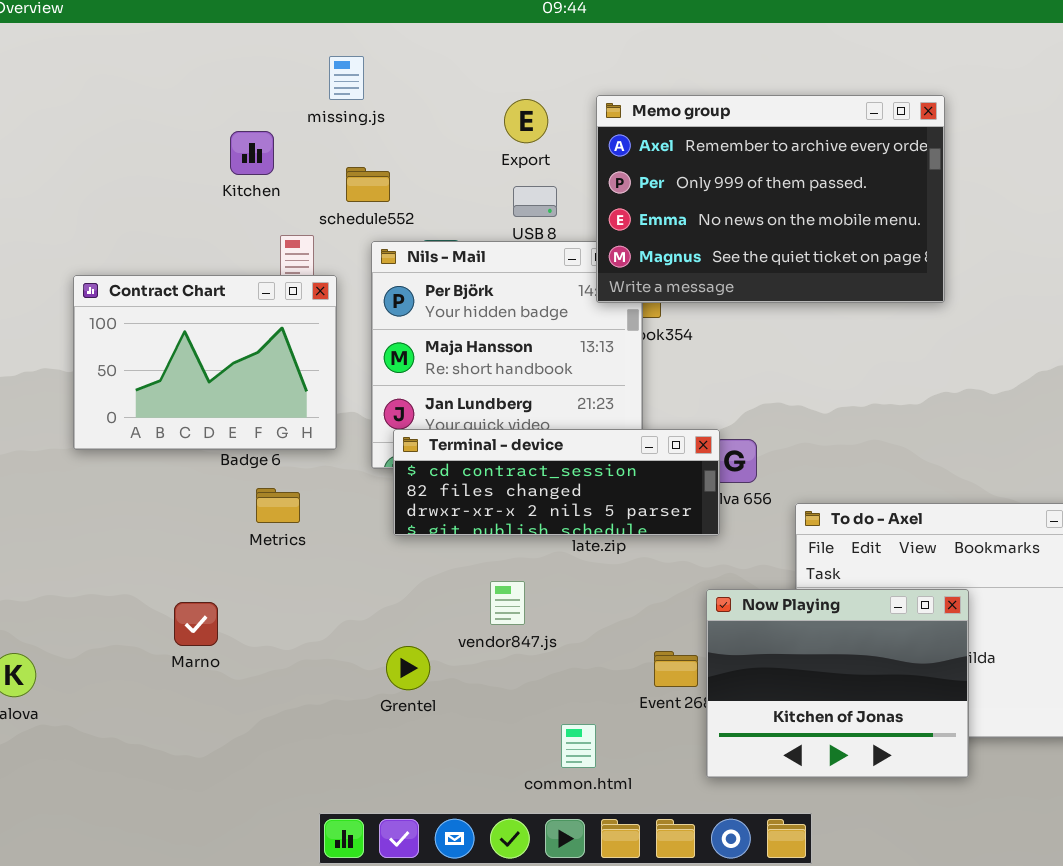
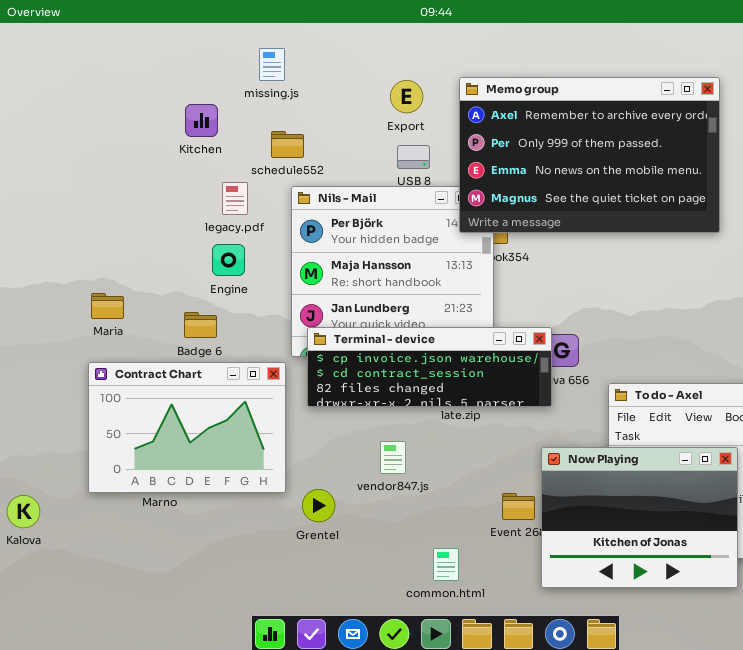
Contract Chart: [73,275,337,450] -> [88,362,286,493], moved
Terminal - device: [393,429,720,536] -> [307,327,552,407], scrolled up 1 row

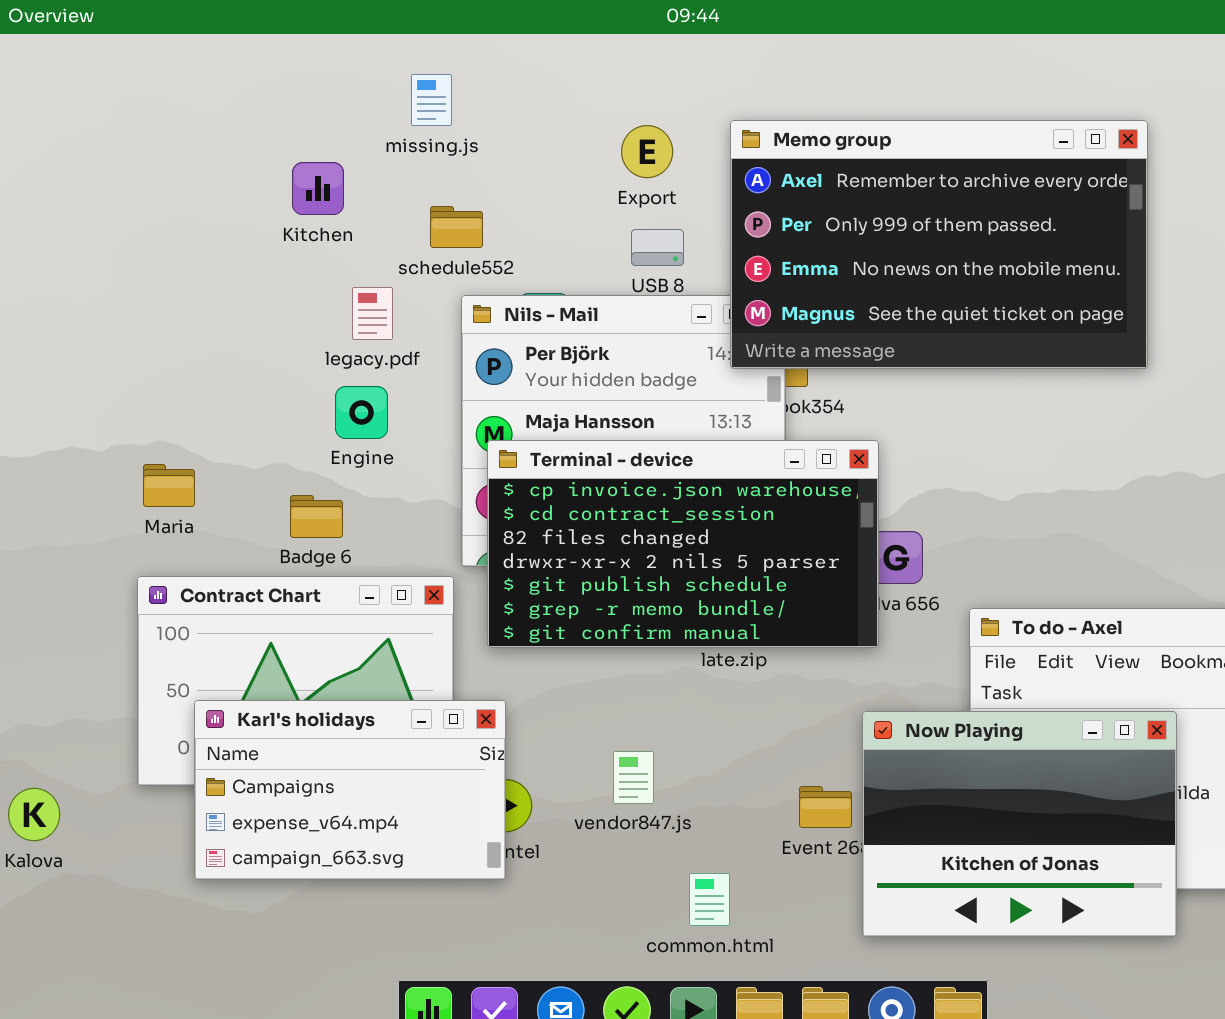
Terminal - device: [307,327,552,407] -> [487,440,879,648], resized
Karl's holidays: none -> [194,700,506,880], opened
vendor847.js: [380,441,406,474] -> [613,751,654,804], moved

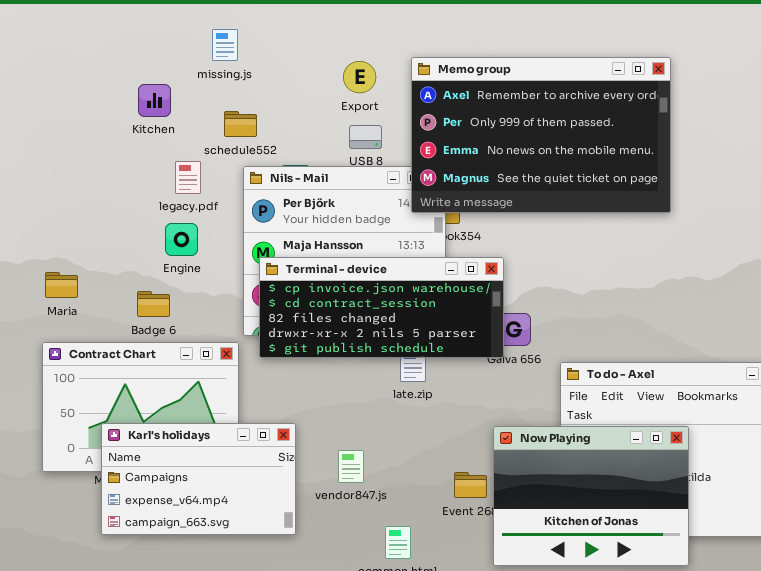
Terminal - device: [487,440,879,648] -> [259,257,504,358], resized
Karl's holidays: [194,700,506,880] -> [101,423,296,535], moved

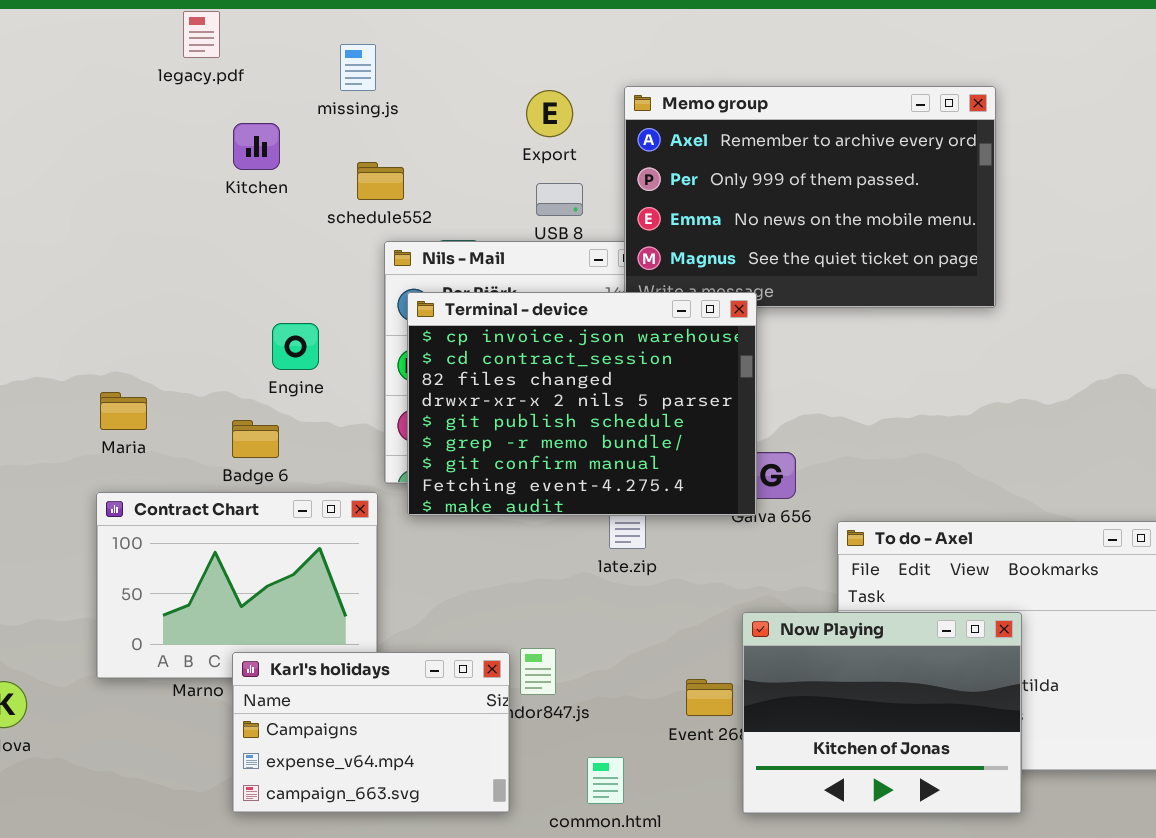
legacy.pdf: [175,161,201,194] -> [183,11,220,58], moved
Terminal - device: [259,257,504,358] -> [407,292,757,516], resized
Karl's holidays: [101,423,296,535] -> [232,652,510,813], moved

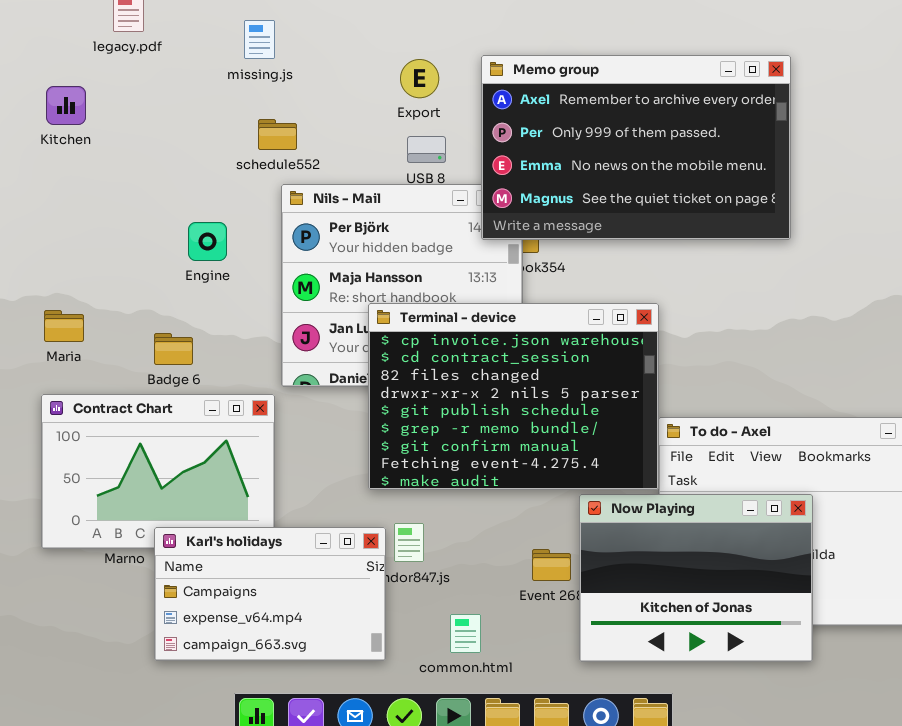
Kitchen: [233,123,280,170] -> [46,86,86,125], moved
Terminal - device: [407,292,757,516] -> [368,303,659,490], moved
Engine: [272,323,319,370] -> [188,222,227,261], moved

